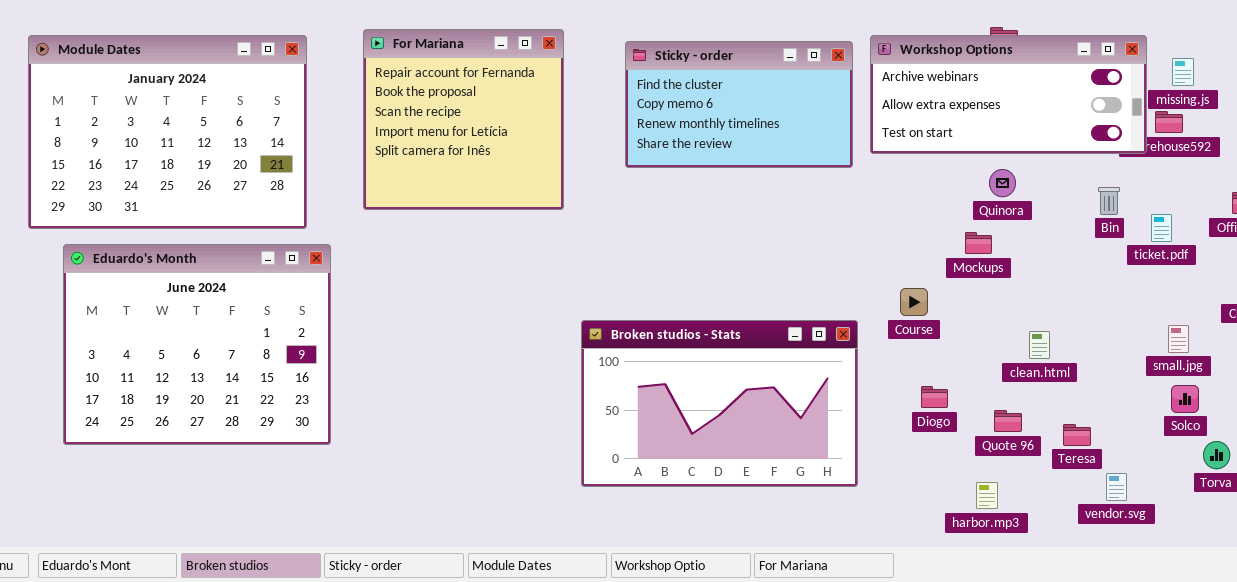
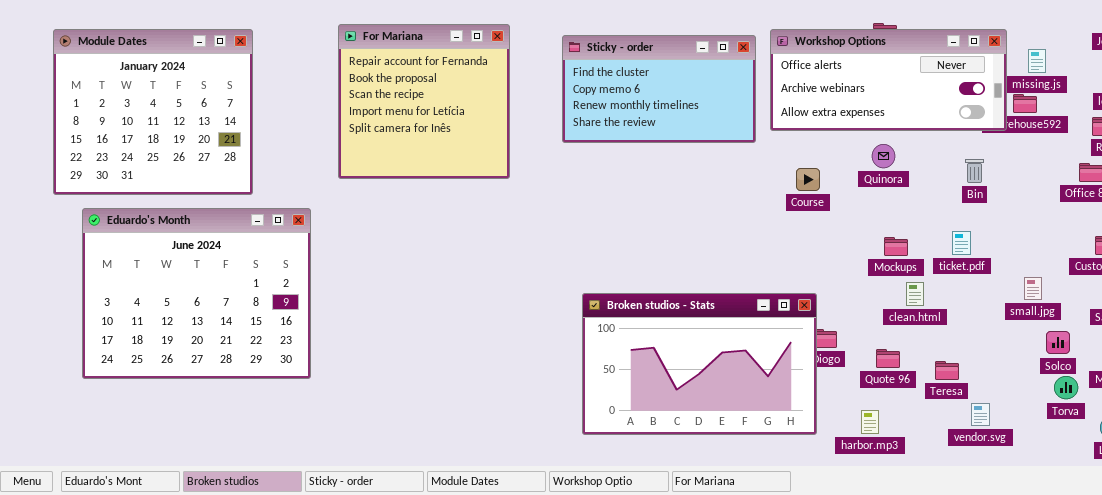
Module Dates: [28,35,307,229] -> [53,29,253,195], resized
Workshop Options: [870,35,1147,154] -> [770,29,1007,131], scrolled up 1 row
ticket.pdf: [1151,214,1172,242] -> [952,231,971,255], moved
Mockups: [965,232,992,254] -> [884,237,908,256], moved
Course: [900,288,928,316] -> [796,168,820,191], moved
Broken studios - Stats: [581,320,858,487] -> [582,293,817,435], moved
Solco: [1171,385,1199,413] -> [1046,331,1070,354], moved

